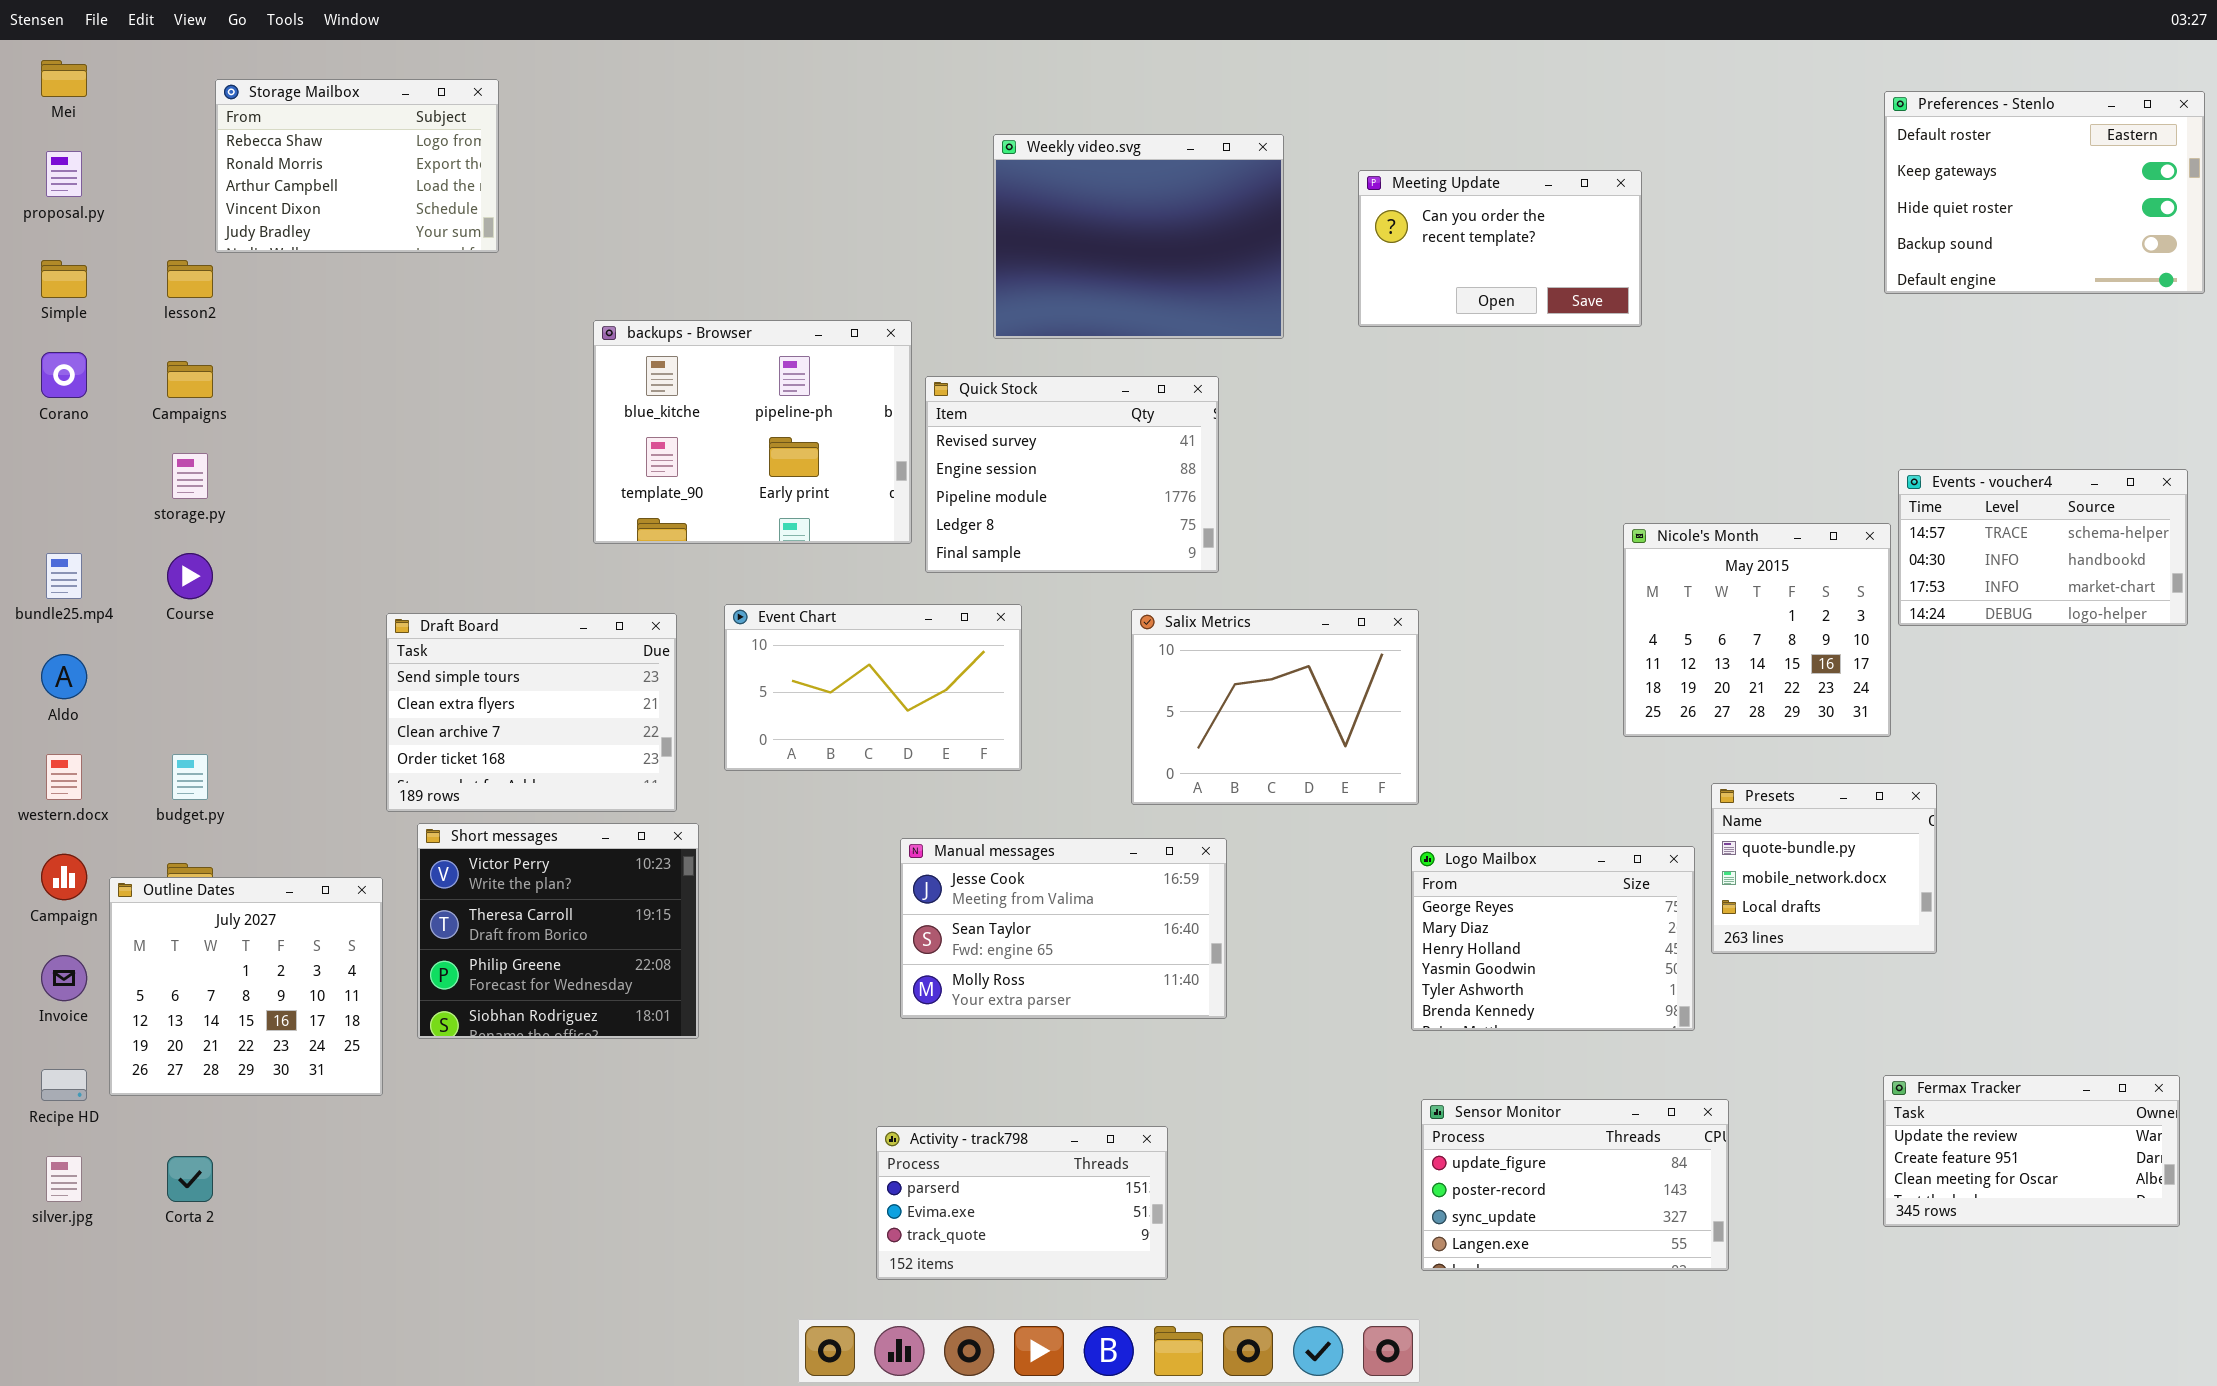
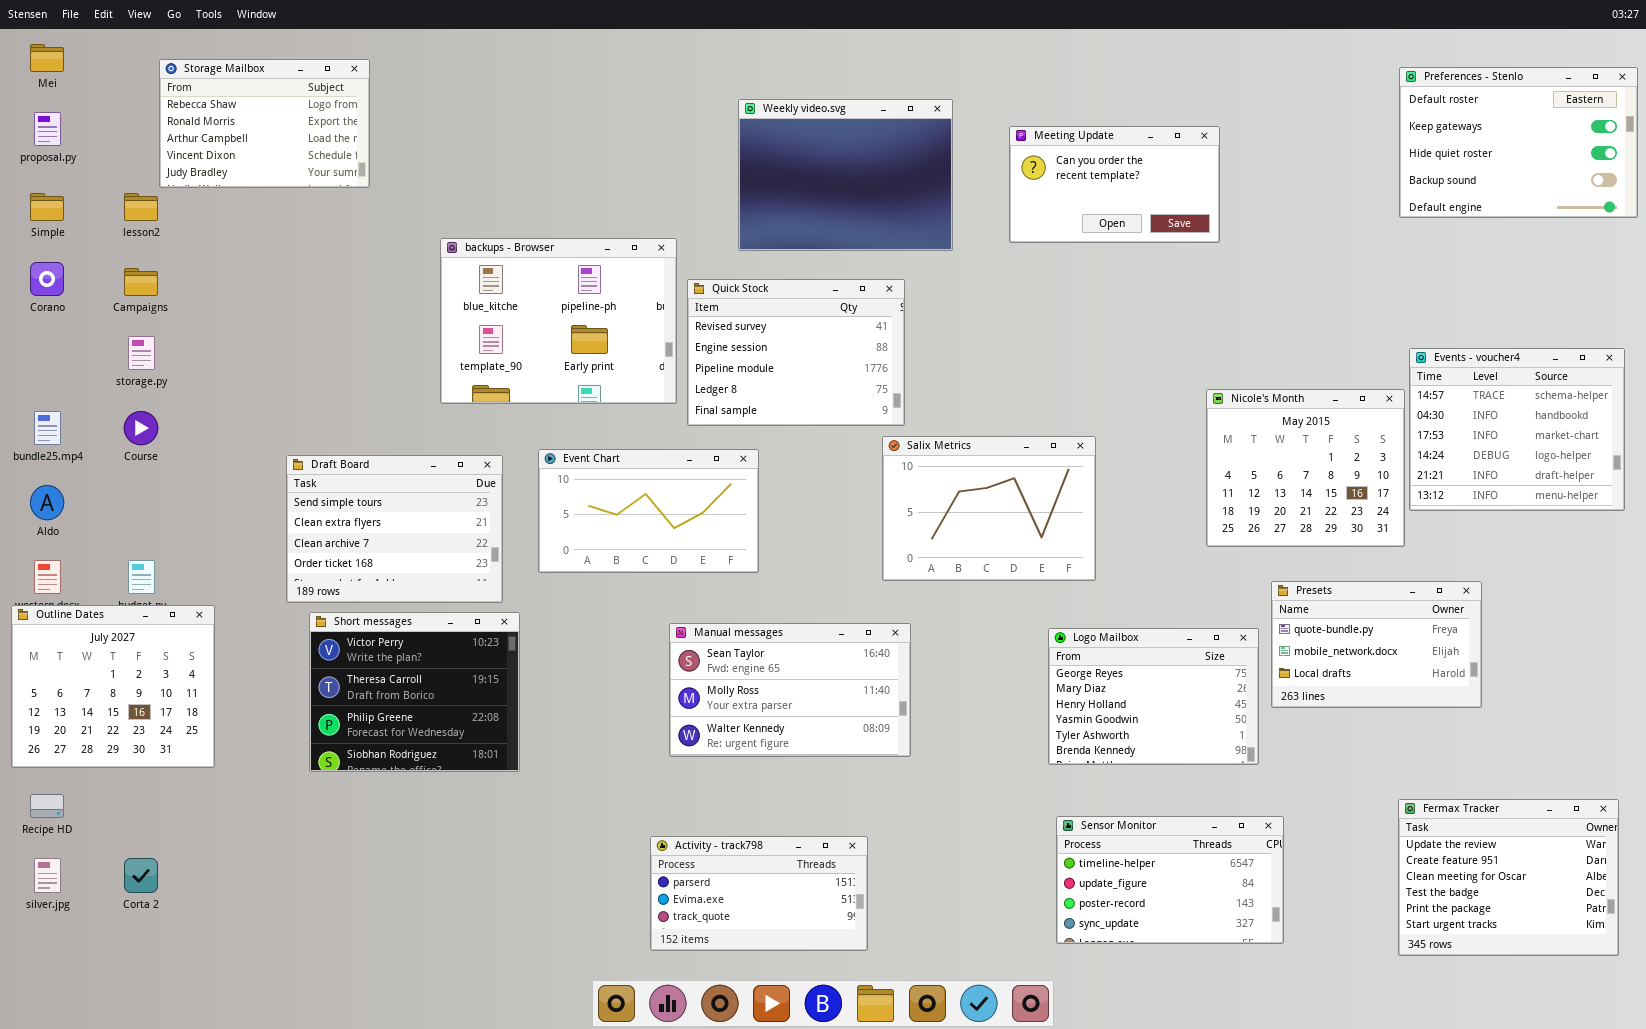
Events - voucher4: [1898,469,2188,626] -> [1409,348,1625,511], resized
Salix Metrics: [1131,609,1419,805] -> [882,436,1096,581], moved
Presets: [1711,783,1937,954] -> [1271,581,1482,708], resized
Manual messages: [900,838,1227,1019] -> [669,623,911,757], scrolled down 1 row
Outline Dates: [109,877,383,1096] -> [11,605,215,768], moved
Fermax Tracker: [1883,1075,2180,1227] -> [1398,799,1619,956], resized
Sensor Monitor: [1421,1099,1729,1271] -> [1056,816,1284,944], scrolled up 1 row

